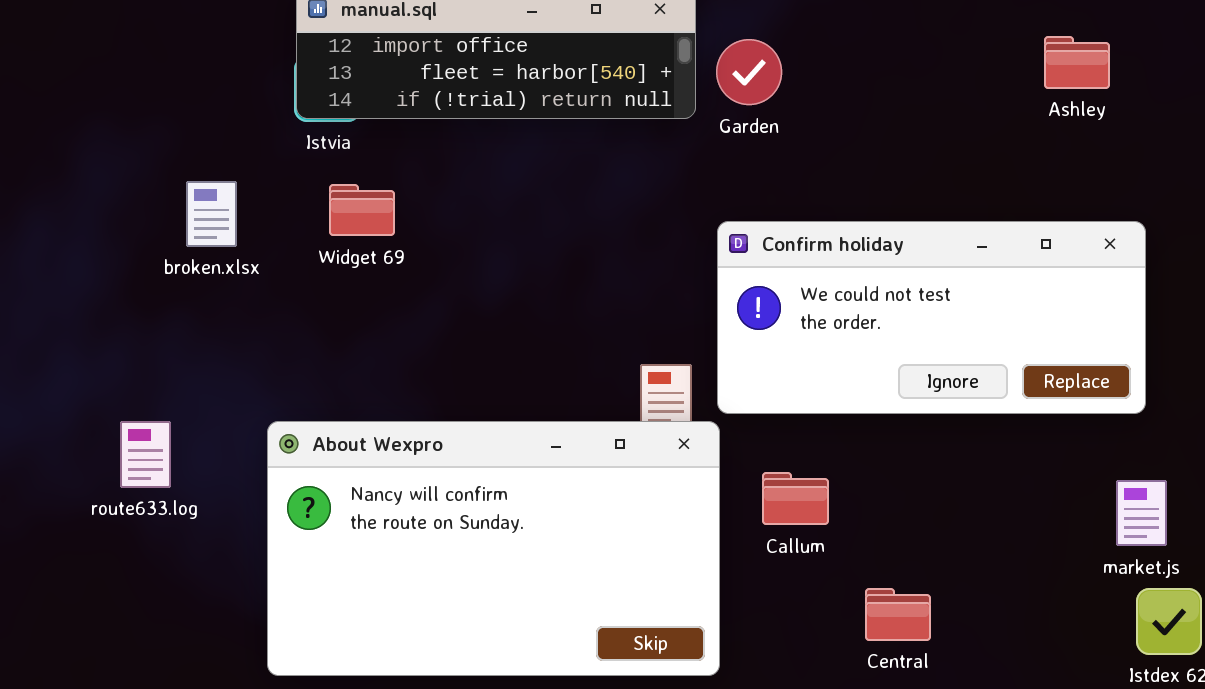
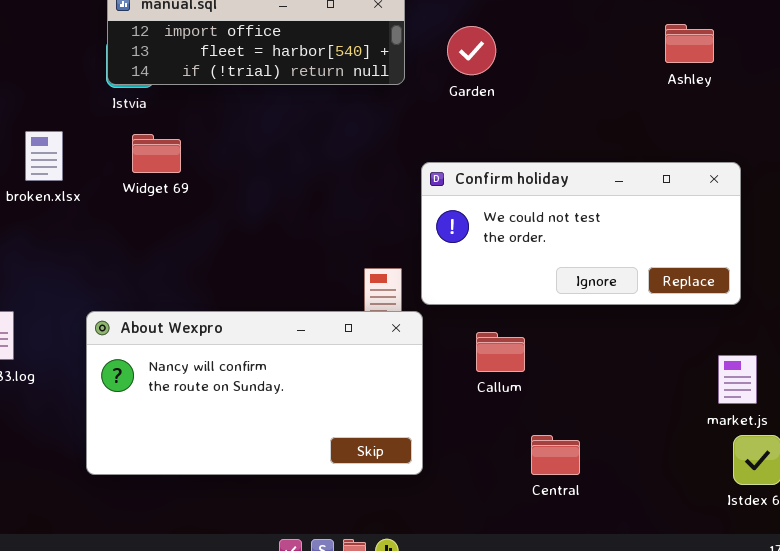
Garden: [716,39,782,105] -> [447,26,496,75], moved
About Wexpro: [267,421,720,676] -> [86,311,423,475], resized
Callum: [762,472,829,525] -> [476,332,525,372], moved

